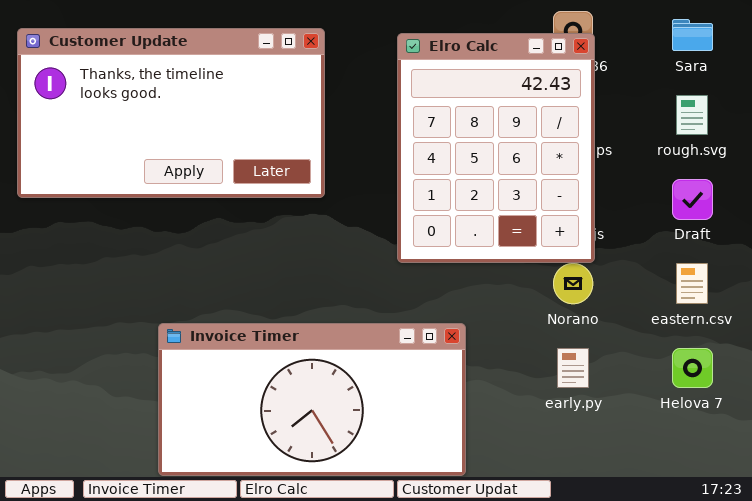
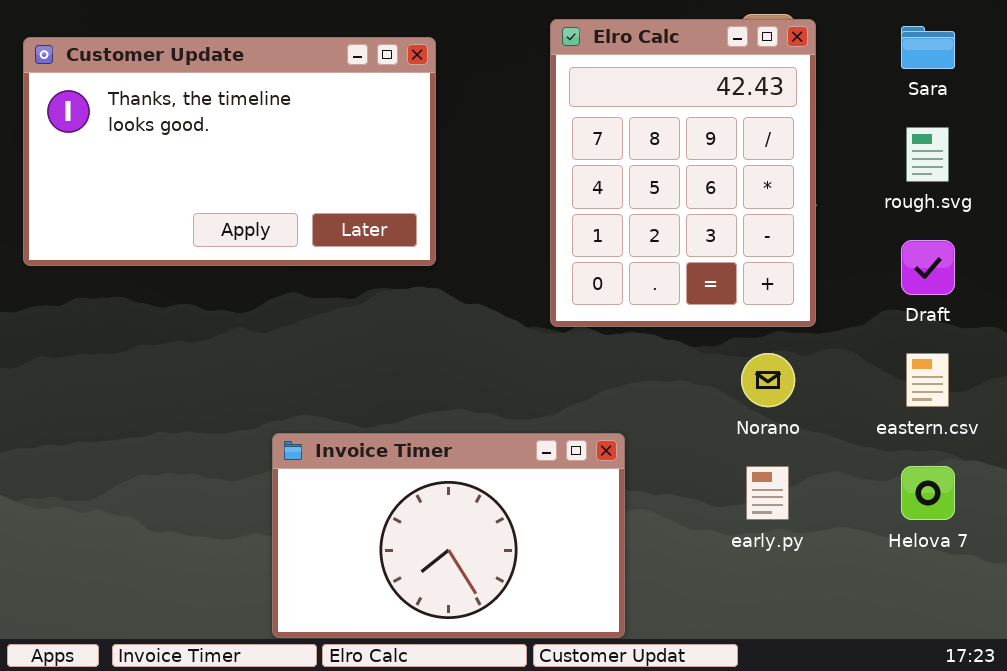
Elro Calc: [397,33,595,263] -> [550,19,816,327], moved
Invoice Timer: [158,323,466,476] -> [272,433,625,638], resized

